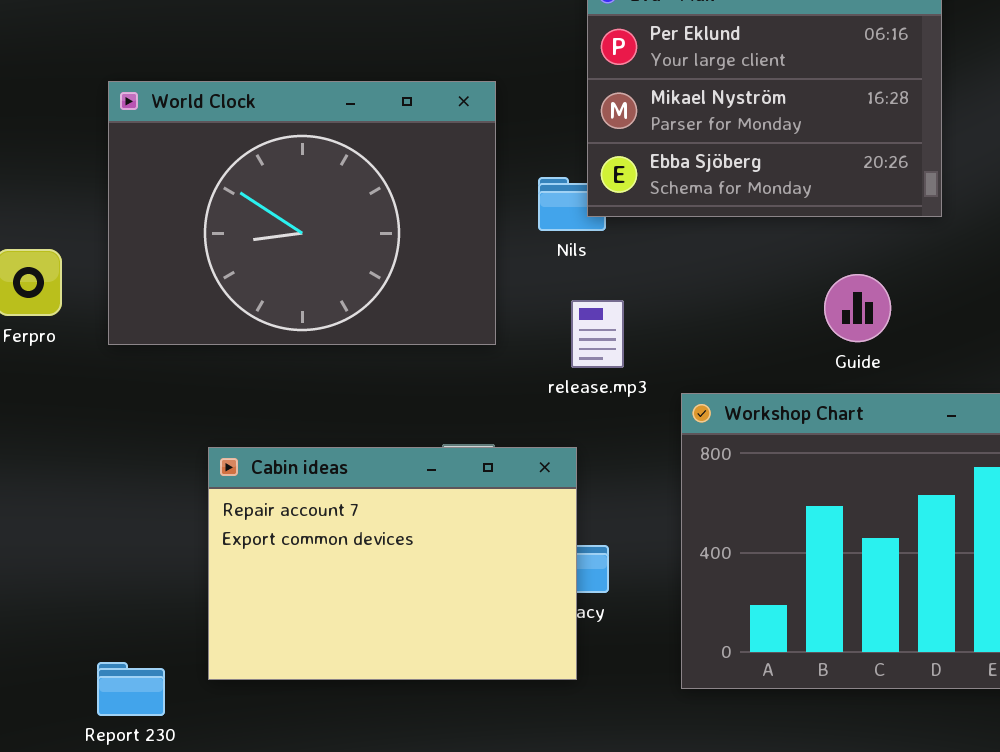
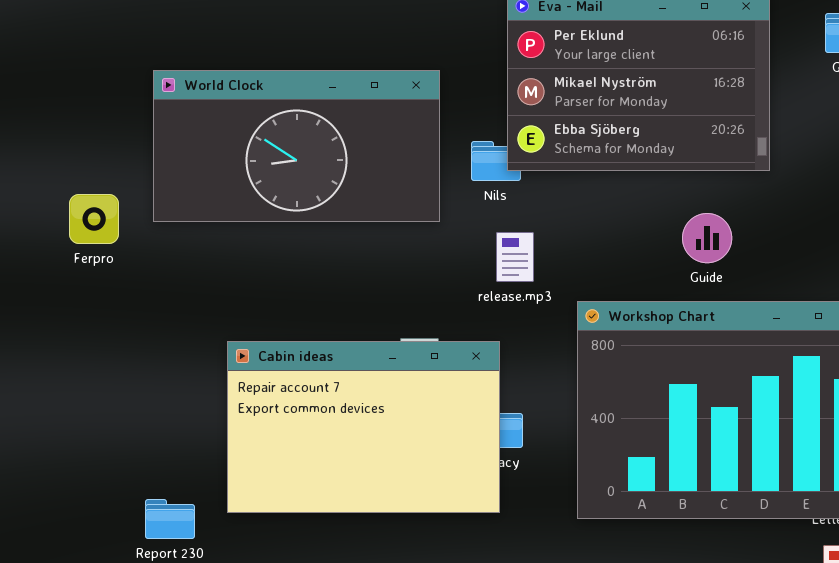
World Clock: [108,81,496,345] -> [153,70,440,222], resized

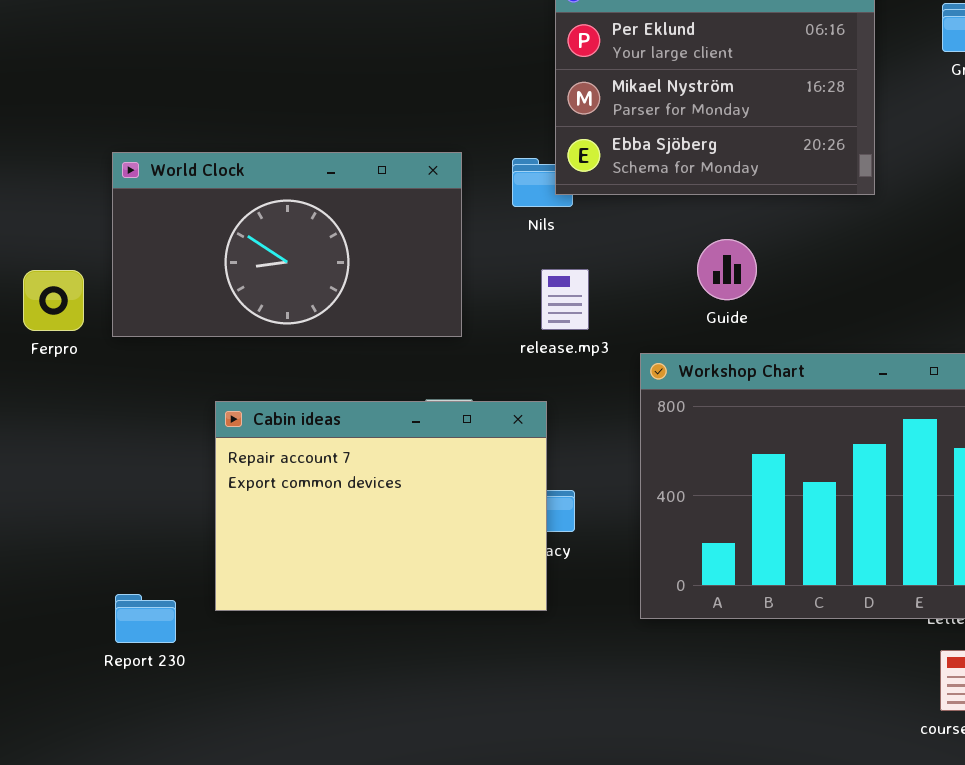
World Clock: [153,70,440,222] -> [112,152,462,337], moved
Ferpro: [69,194,119,244] -> [23,270,84,331], moved
Guide: [682,213,732,263] -> [697,239,757,300], moved

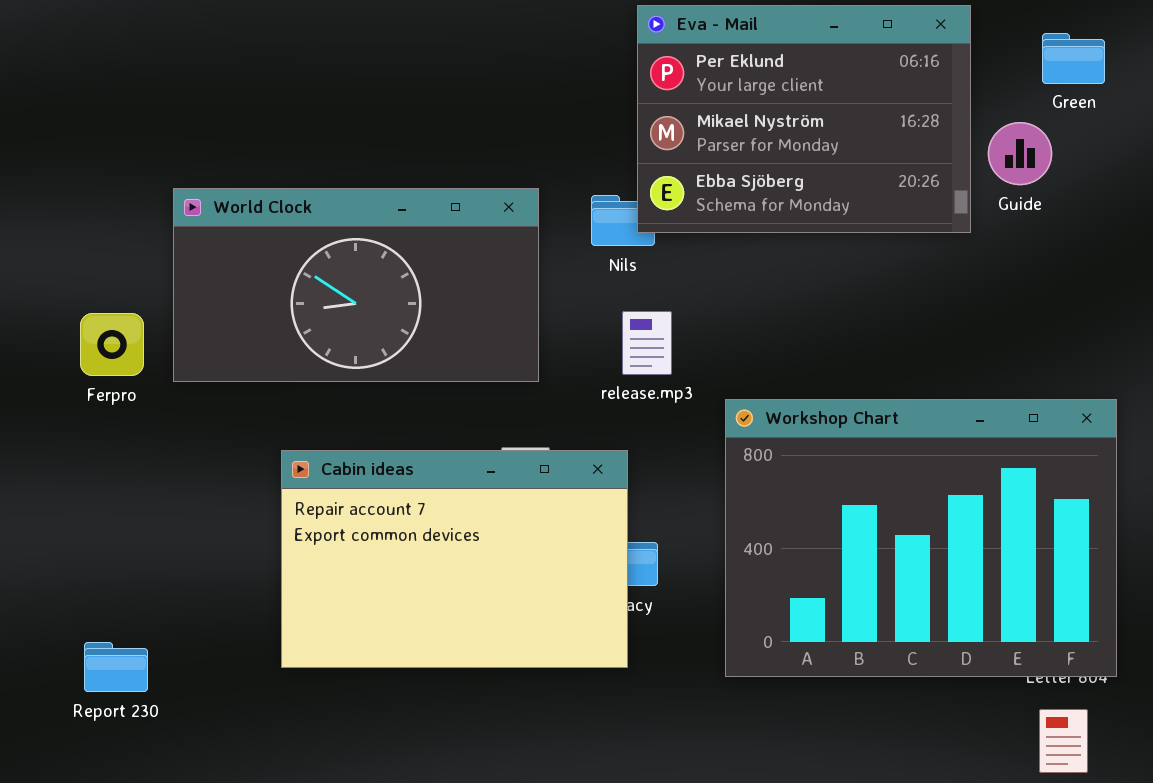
Guide: [697,239,757,300] -> [988,122,1052,185], moved
Report 230: [115,594,176,643] -> [84,642,148,692], moved

